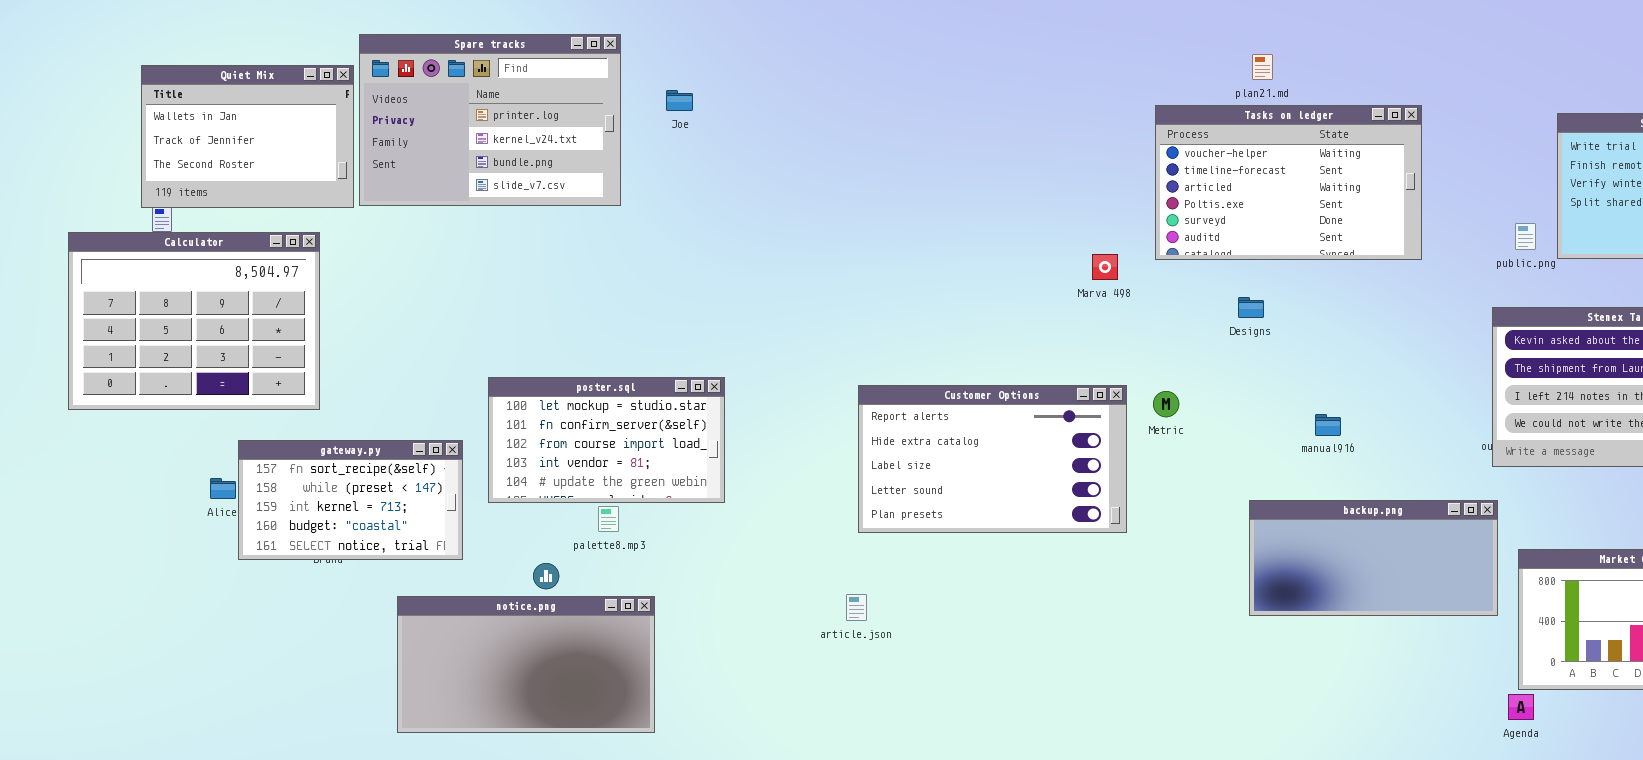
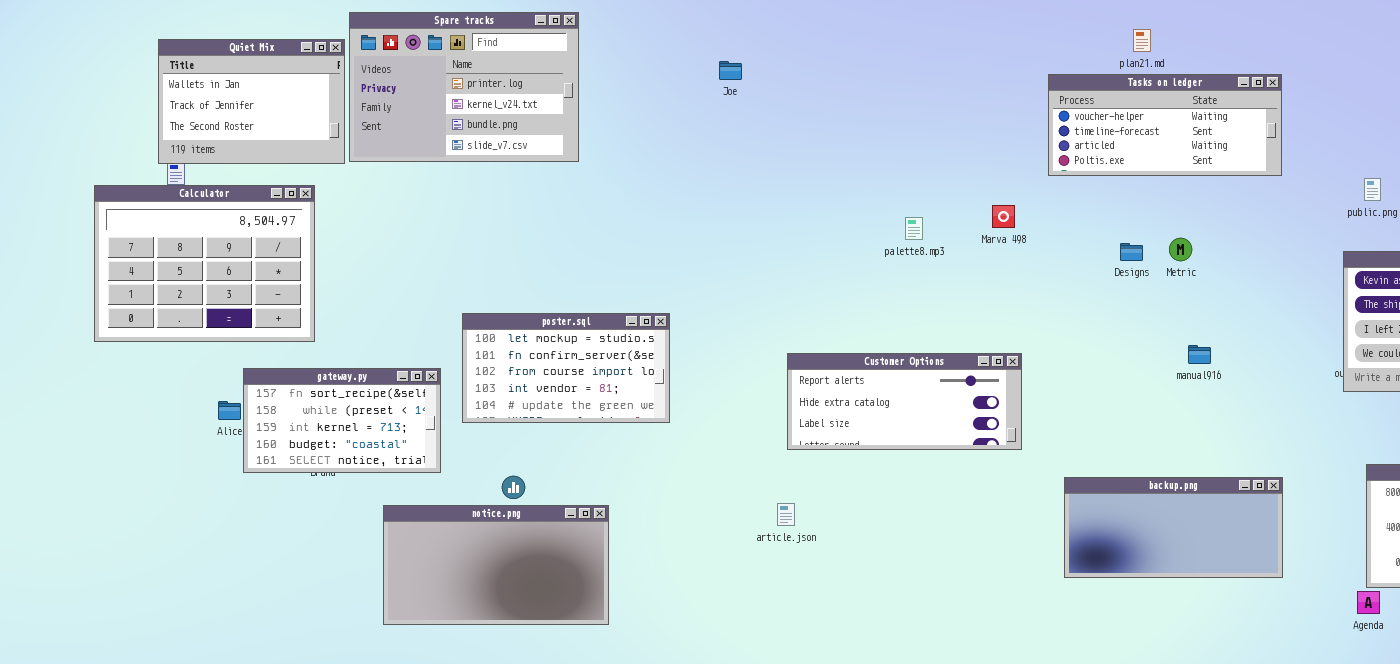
Joe: [666,90,693,111] -> [719,61,742,80], moved
Tasks on ledger: [1155,105,1422,260] -> [1048,74,1282,176], resized
Customer Options: [858,385,1127,533] -> [787,353,1022,450], resized
Metric: [1153,391,1179,417] -> [1169,238,1192,261], moved
backup.png: [1249,500,1498,616] -> [1064,477,1283,578], moved
palette8.mp3: [598,506,619,532] -> [905,217,923,240], moved

